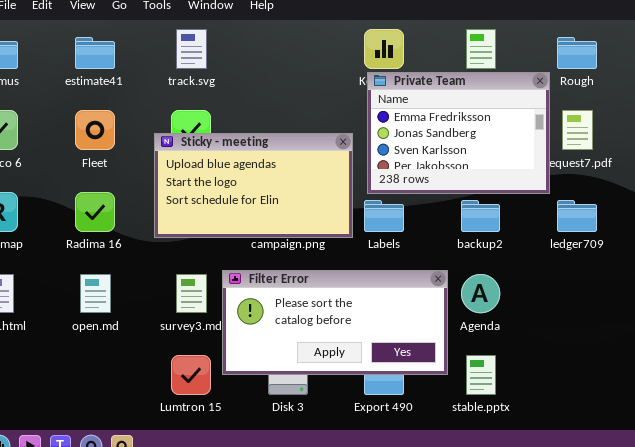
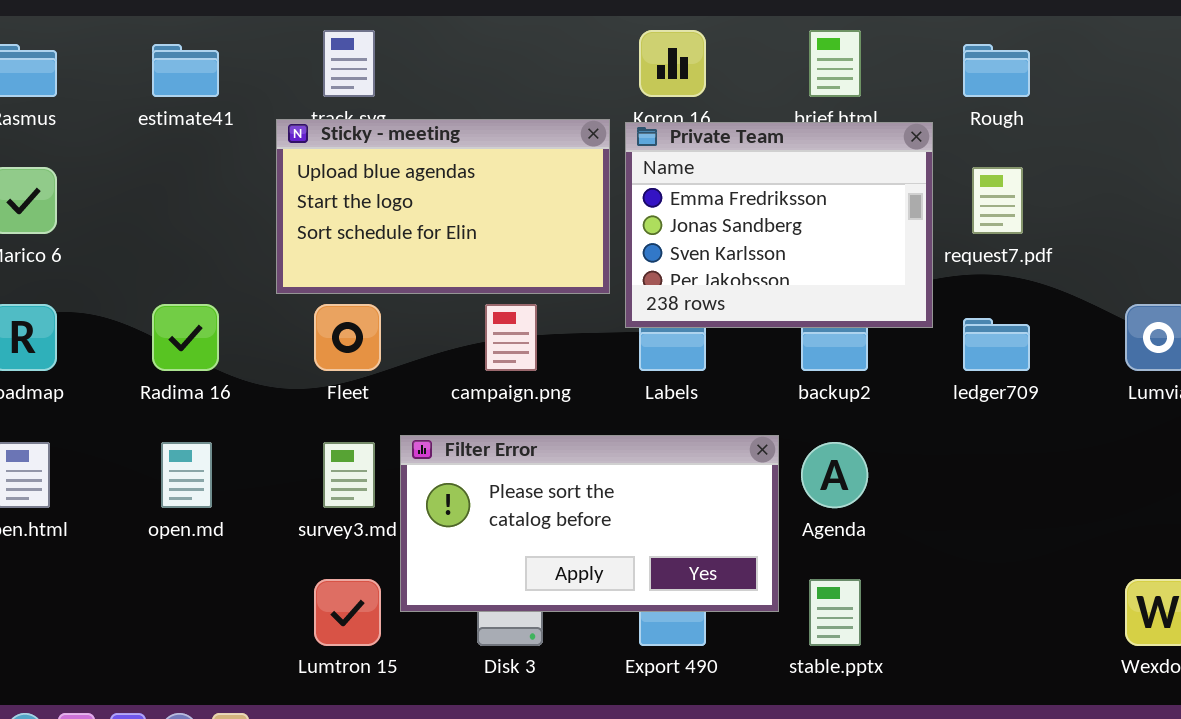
Private Team: [367,72,550,194] -> [625,122,933,328], moved
Fleet: [75,110,115,150] -> [314,304,381,371], moved
Sticky - meeting: [154,133,353,238] -> [276,119,610,294], moved

